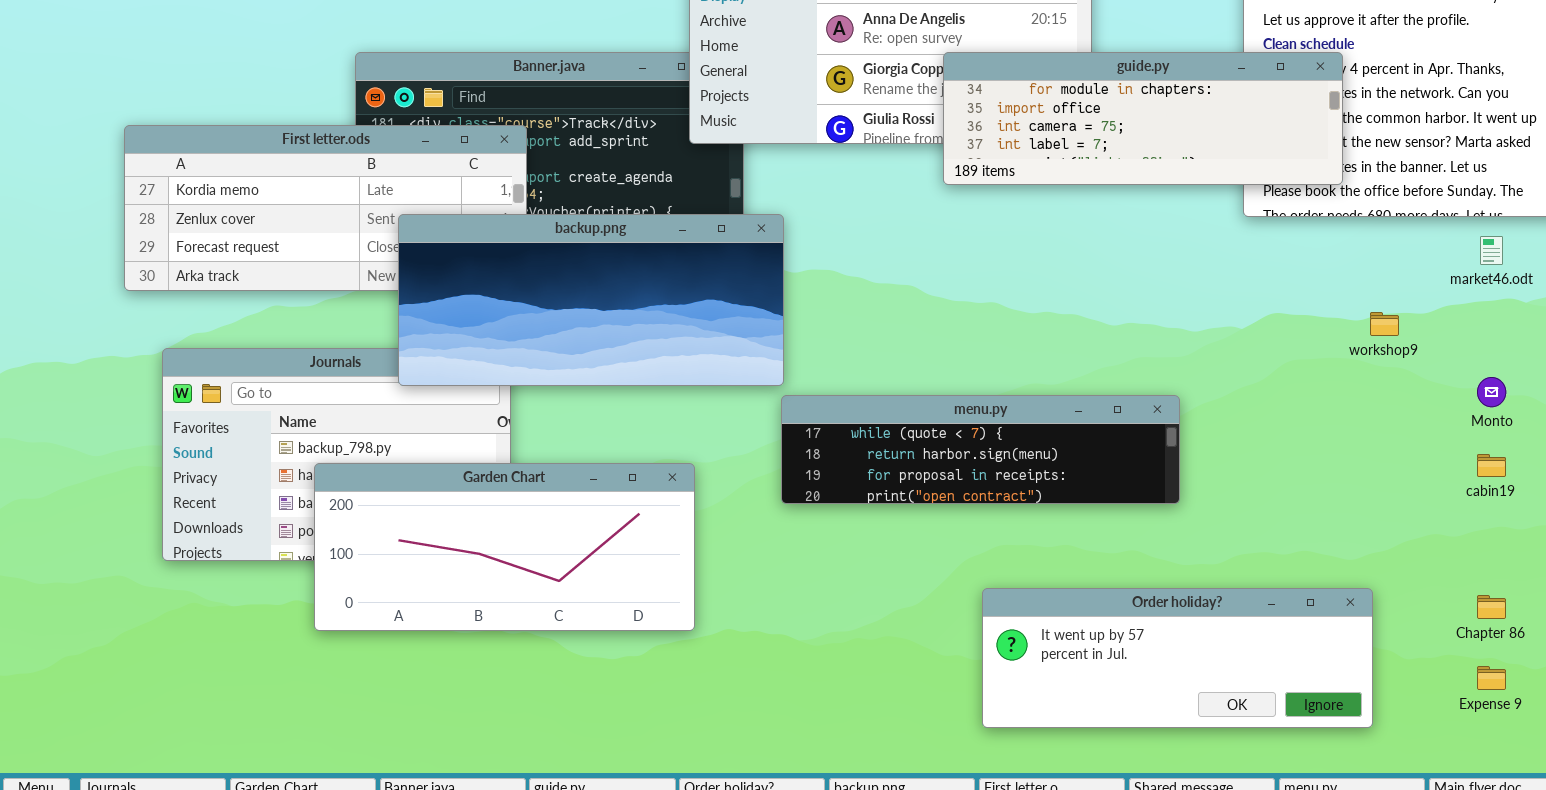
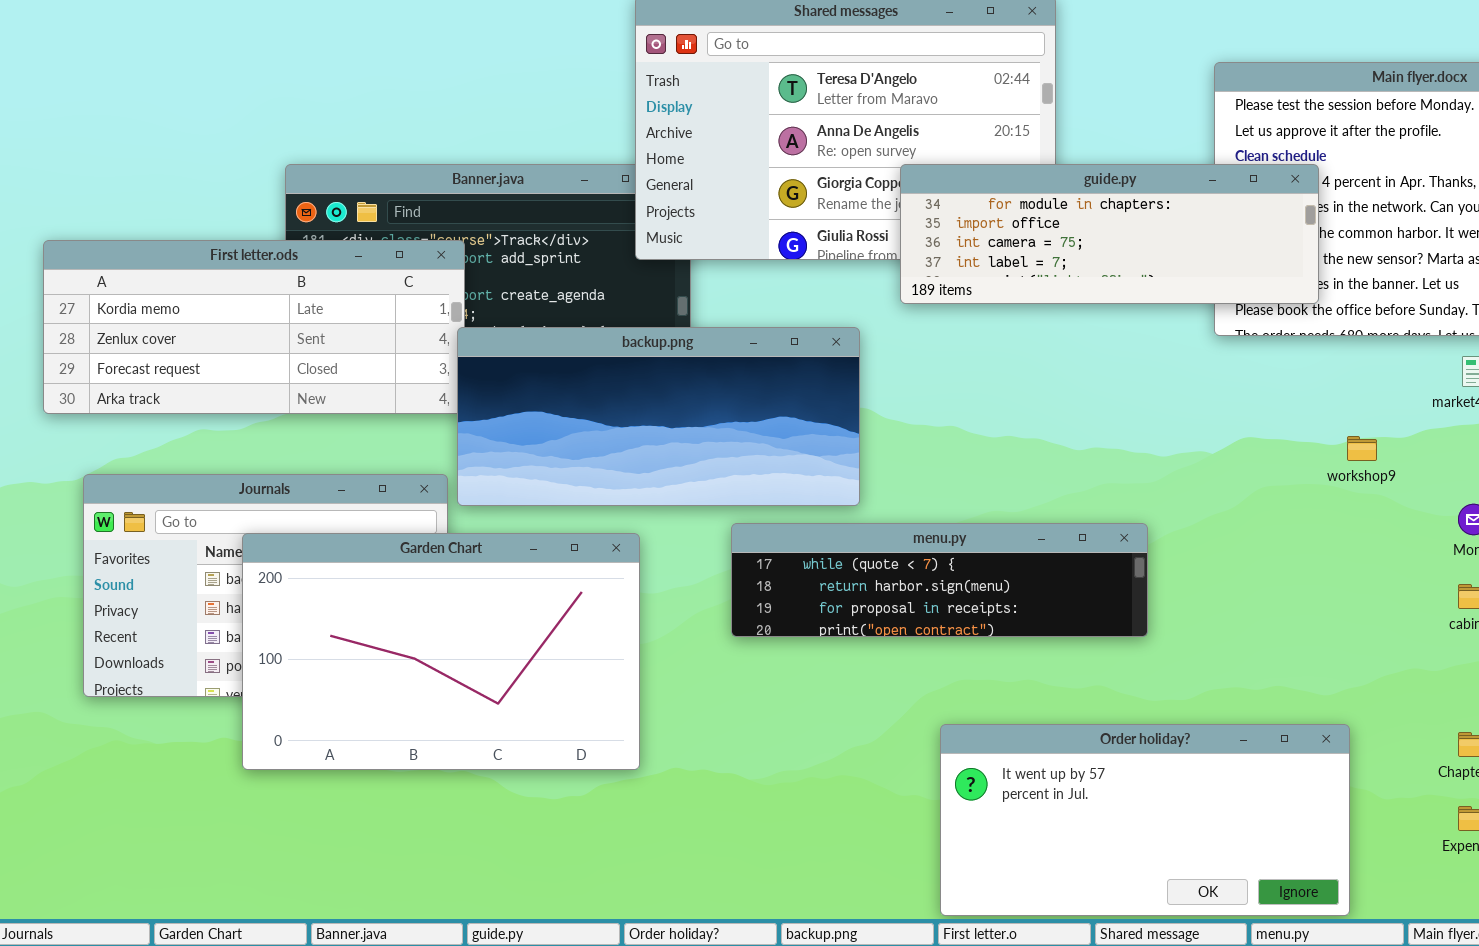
backup.png: [398,214,784,386] -> [457,327,860,506], moved
Garden Chart: [314,463,695,631] -> [242,533,640,770], resized
Order holiday?: [982,588,1373,728] -> [940,724,1350,916], resized

